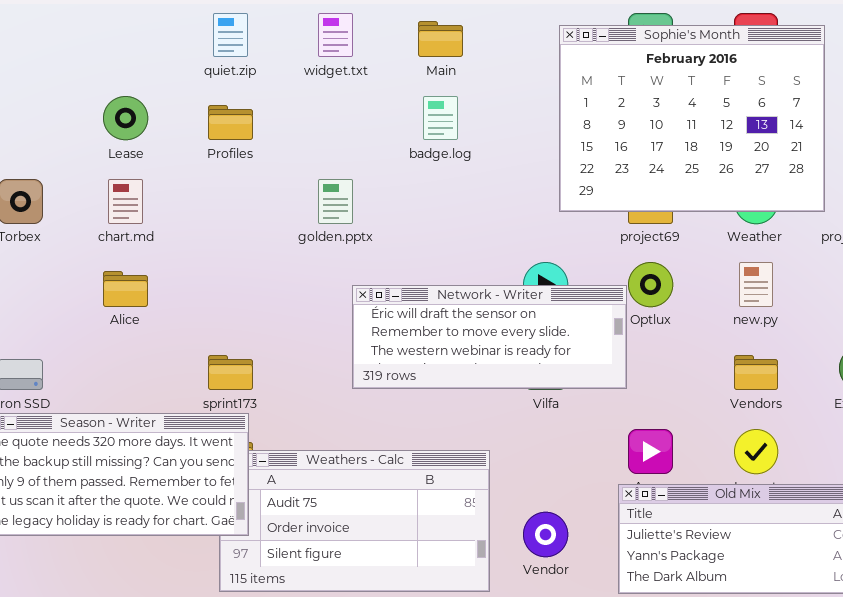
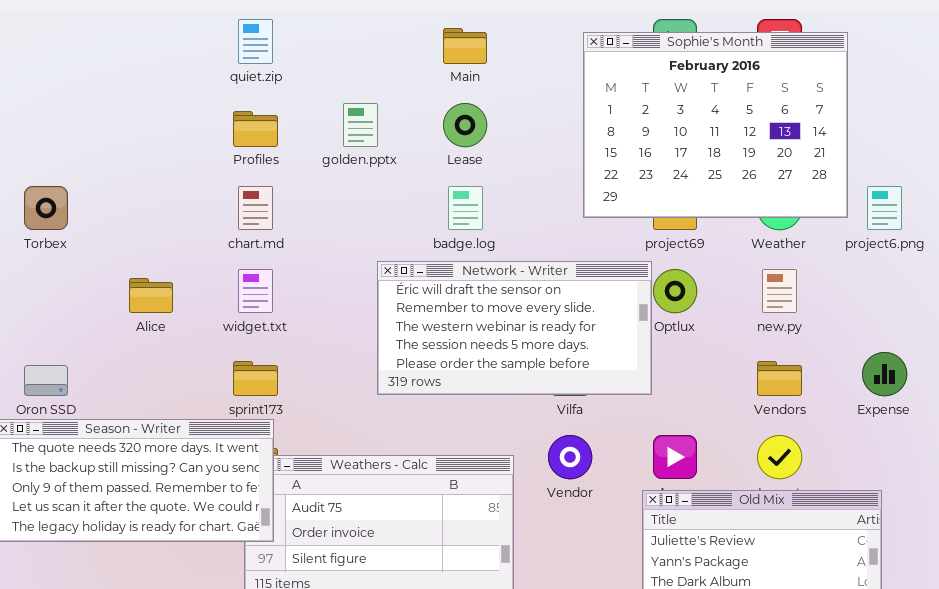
widget.txt: [318,13,353,57] -> [238,269,273,313], moved
Lease: [103,96,148,140] -> [443,103,487,147], moved
badge.log: [423,96,458,140] -> [448,186,483,230], moved
chart.md: [108,179,143,224] -> [238,186,273,230], moved
golden.pptx: [318,179,353,224] -> [343,103,378,147], moved
Network - Writer: [352,285,627,389] -> [377,261,652,395], resized
Vendor: [523,512,568,557] -> [548,435,592,479], moved

